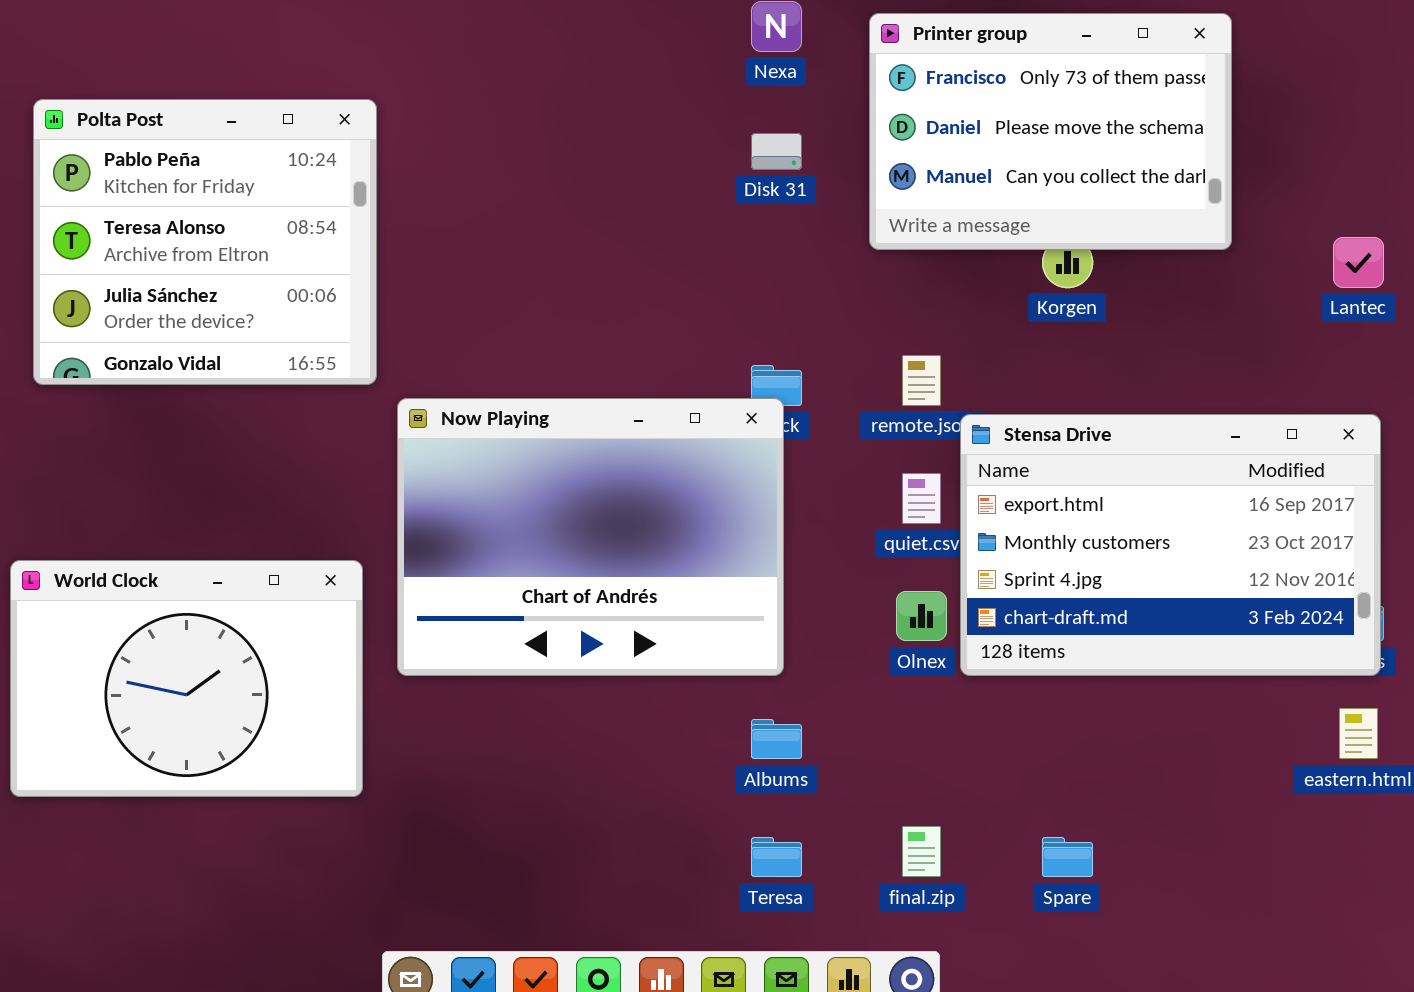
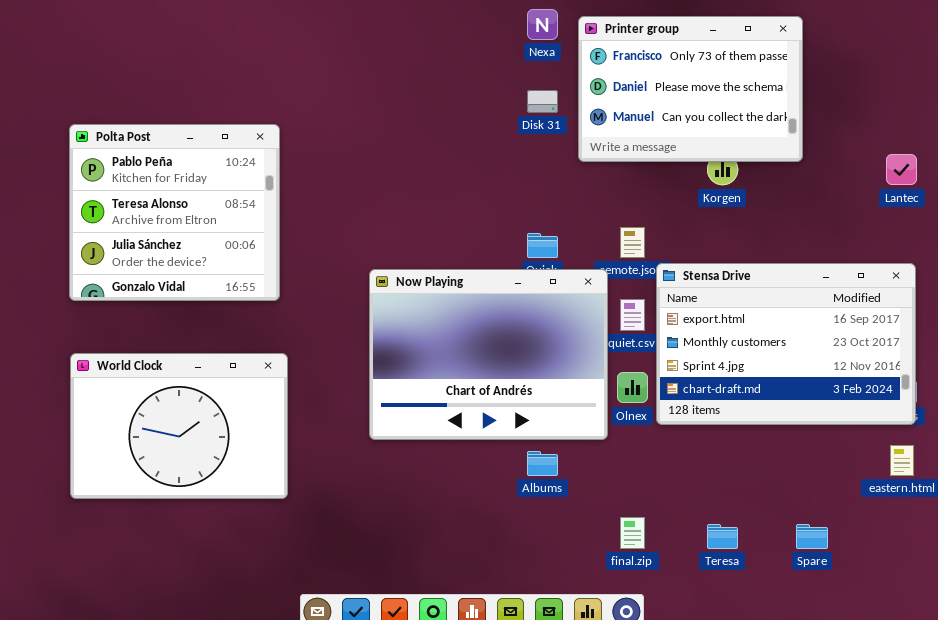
Printer group: [869,13,1232,250] -> [578,16,803,162], moved
Polta Post: [33,99,377,385] -> [69,124,280,301], moved
Now Playing: [397,398,784,676] -> [369,269,608,440], moved
Teresa: [751,837,802,877] -> [707,524,738,549], moved
Spare: [1042,837,1093,877] -> [796,524,828,549], moved

